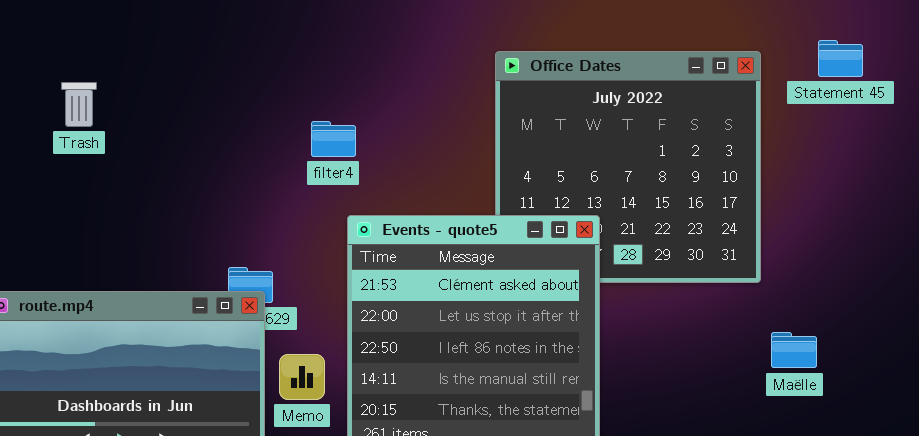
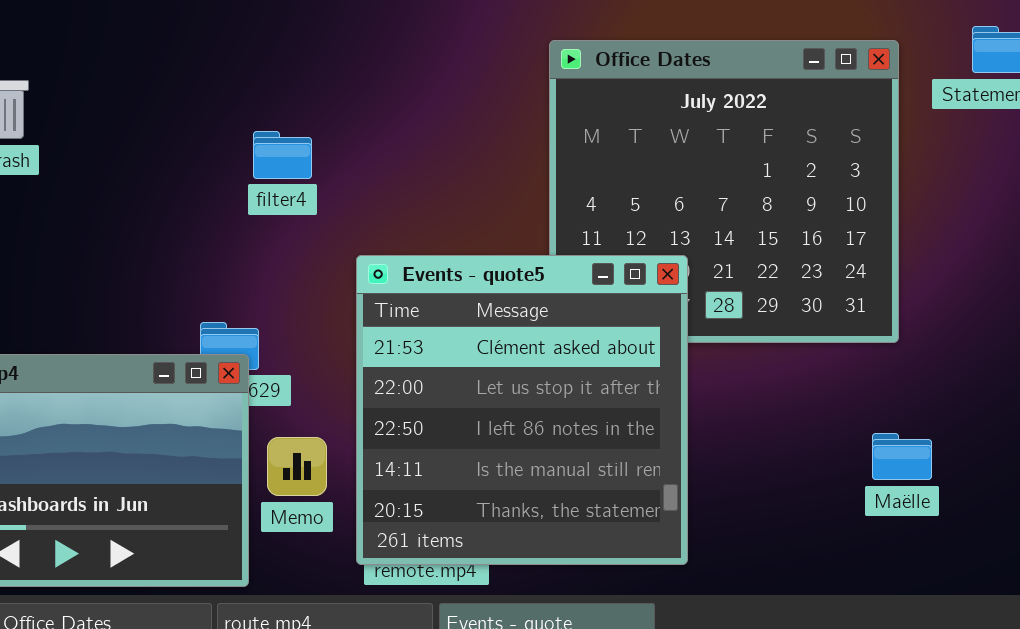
filter4: [311,121,356,157] -> [253,131,312,179], moved
Maëlle: [771,332,817,368] -> [872,433,932,480], moved

